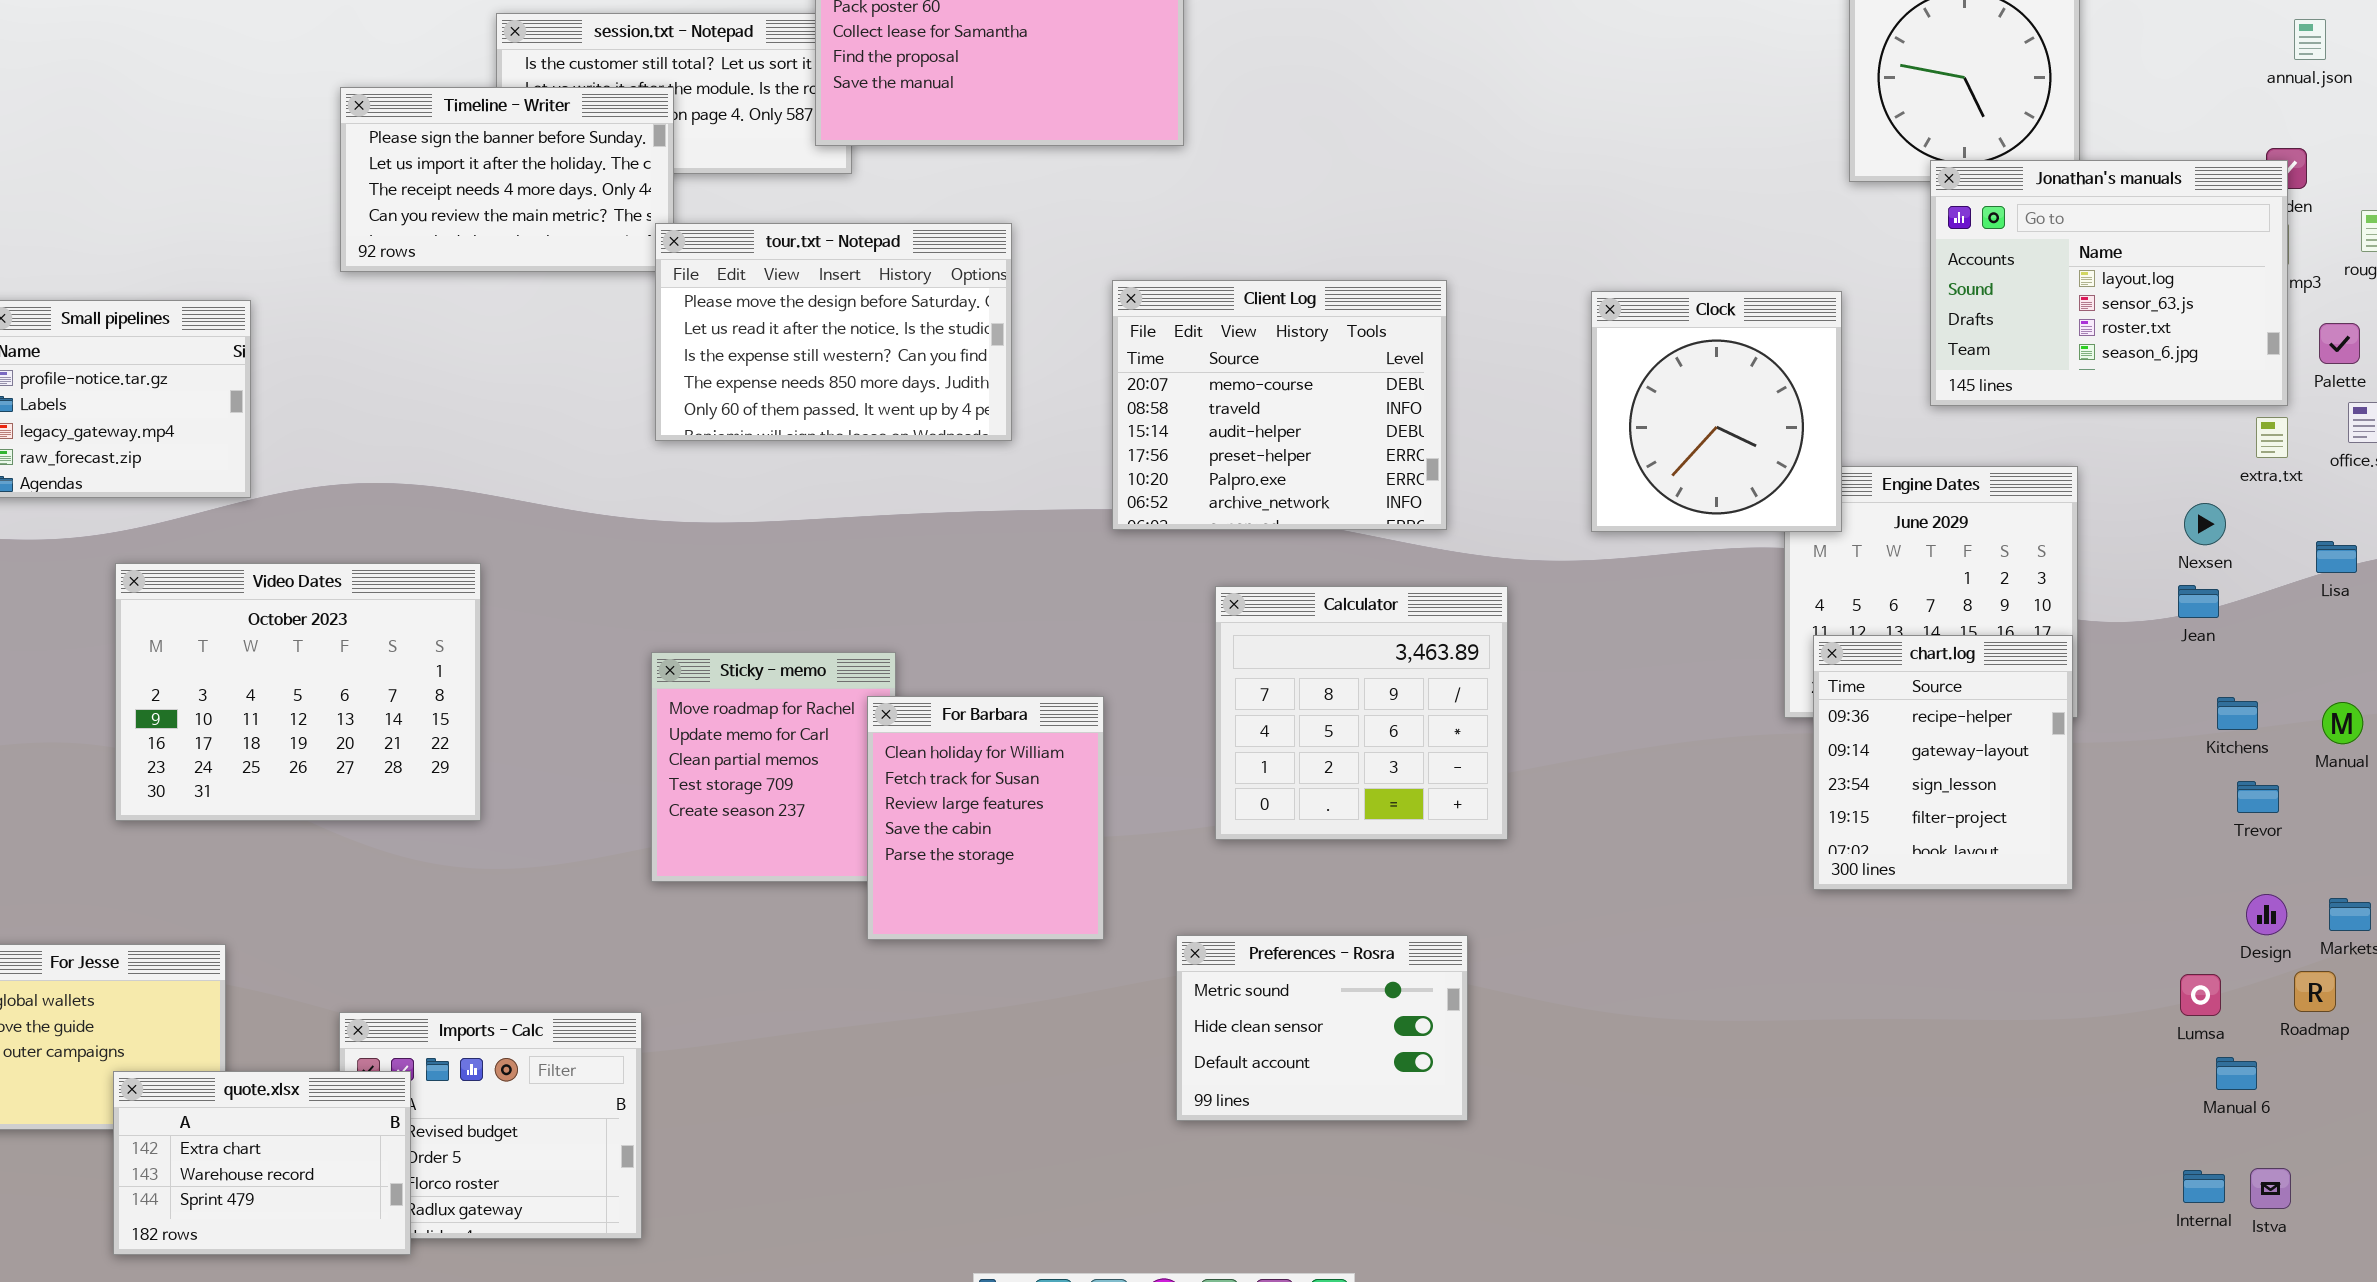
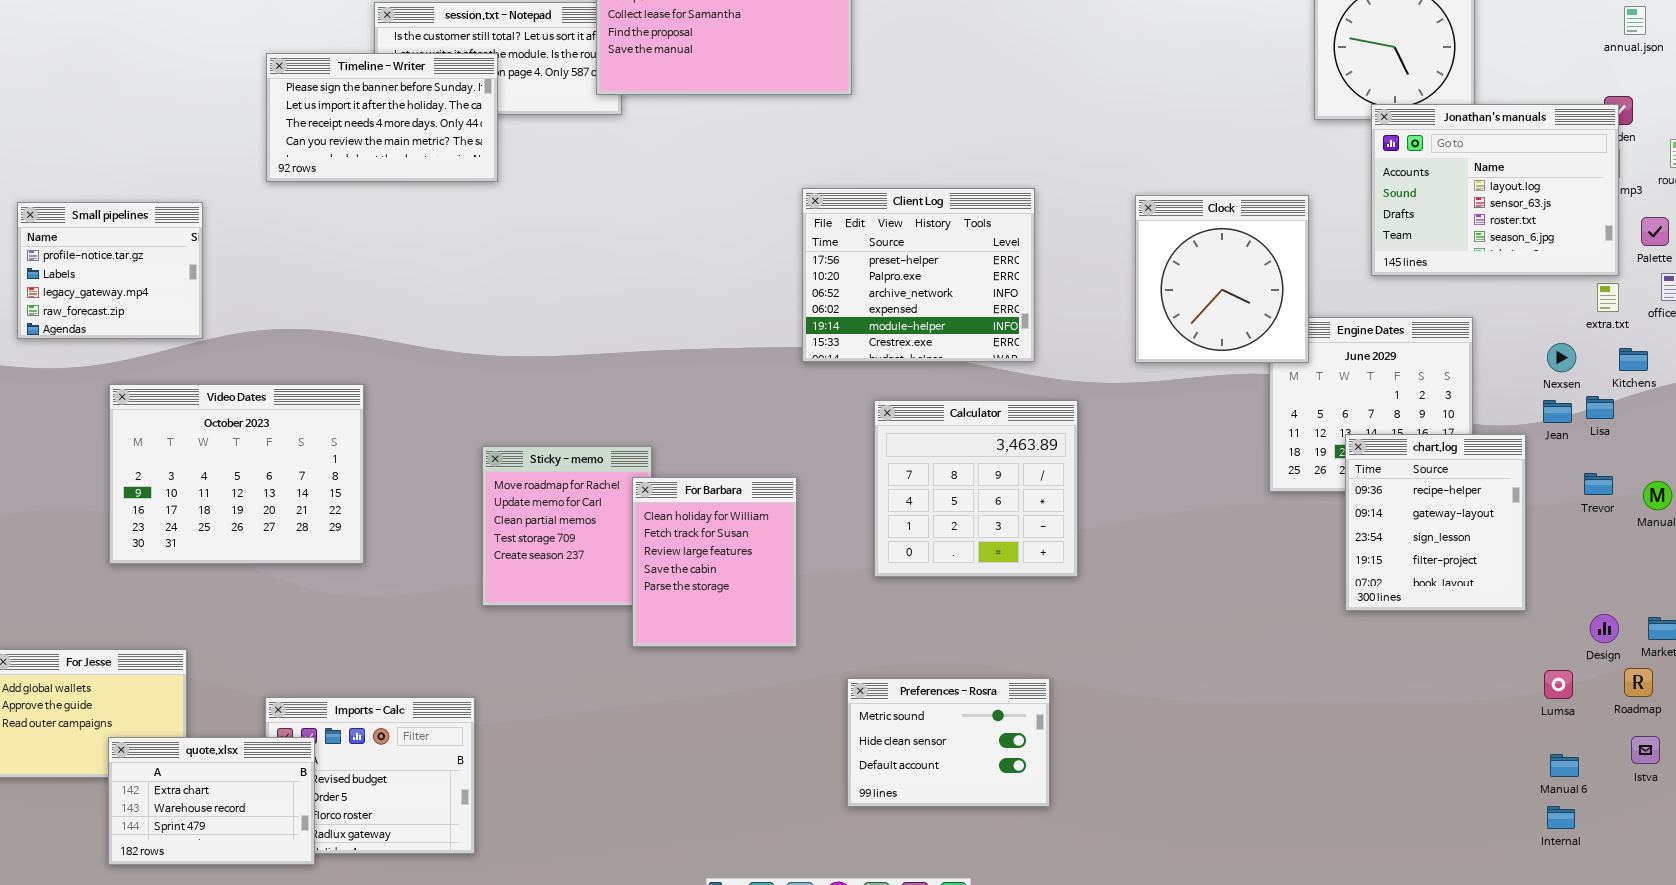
tour.txt - Notepad: [655,223,1012,441] -> none, closed
Client Log: [1112,280,1447,530] -> [802,188,1035,362], scrolled down 3 rows
Lisa: [2316,541,2357,573] -> [1586,396,1614,419], moved
chart.log: [1813,635,2073,890] -> [1345,434,1526,611], moved
Kitchens: [2217,697,2258,730] -> [1619,348,1648,371], moved
Trevor: [2237,781,2279,813] -> [1584,473,1613,495], moved
Preferences - Rosra: [1176,935,1468,1121] -> [847,678,1050,807], moved
Manual 6: [2216,1057,2257,1090] -> [1550,754,1579,777], moved
Istva: [2250,1168,2291,1209] -> [1631,736,1660,764], moved

